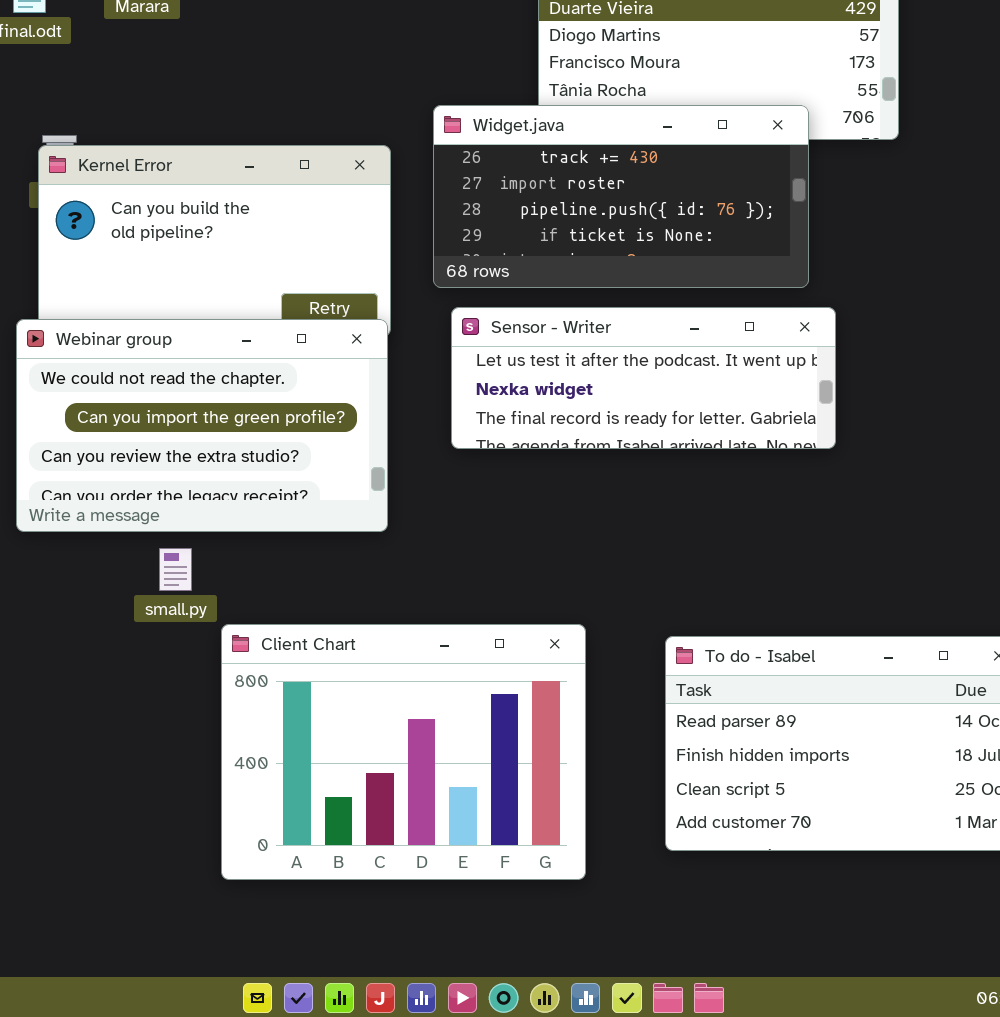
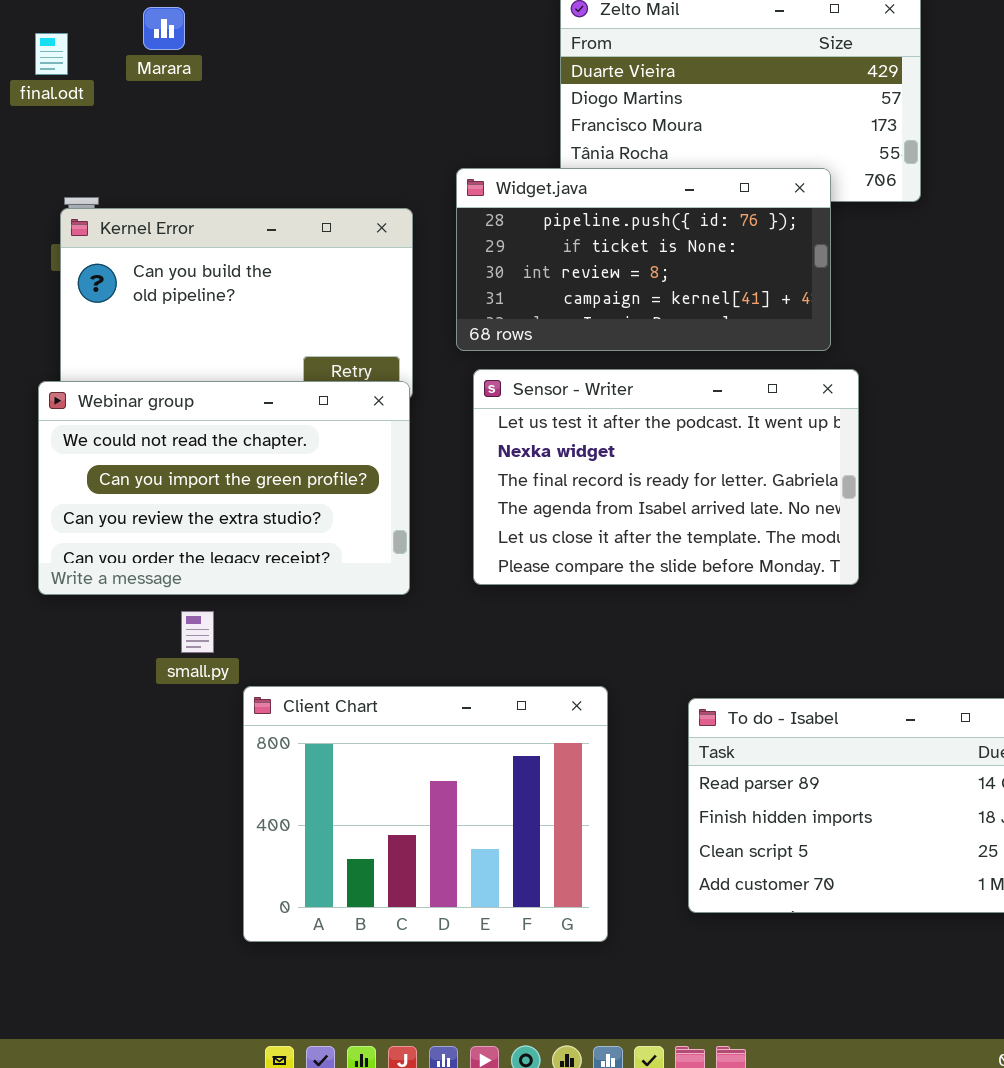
Widget.java: [433,105,809,288] -> [456,168,831,351], scrolled down 2 rows
Sensor - Writer: [451,307,836,449] -> [473,369,859,585], resized

